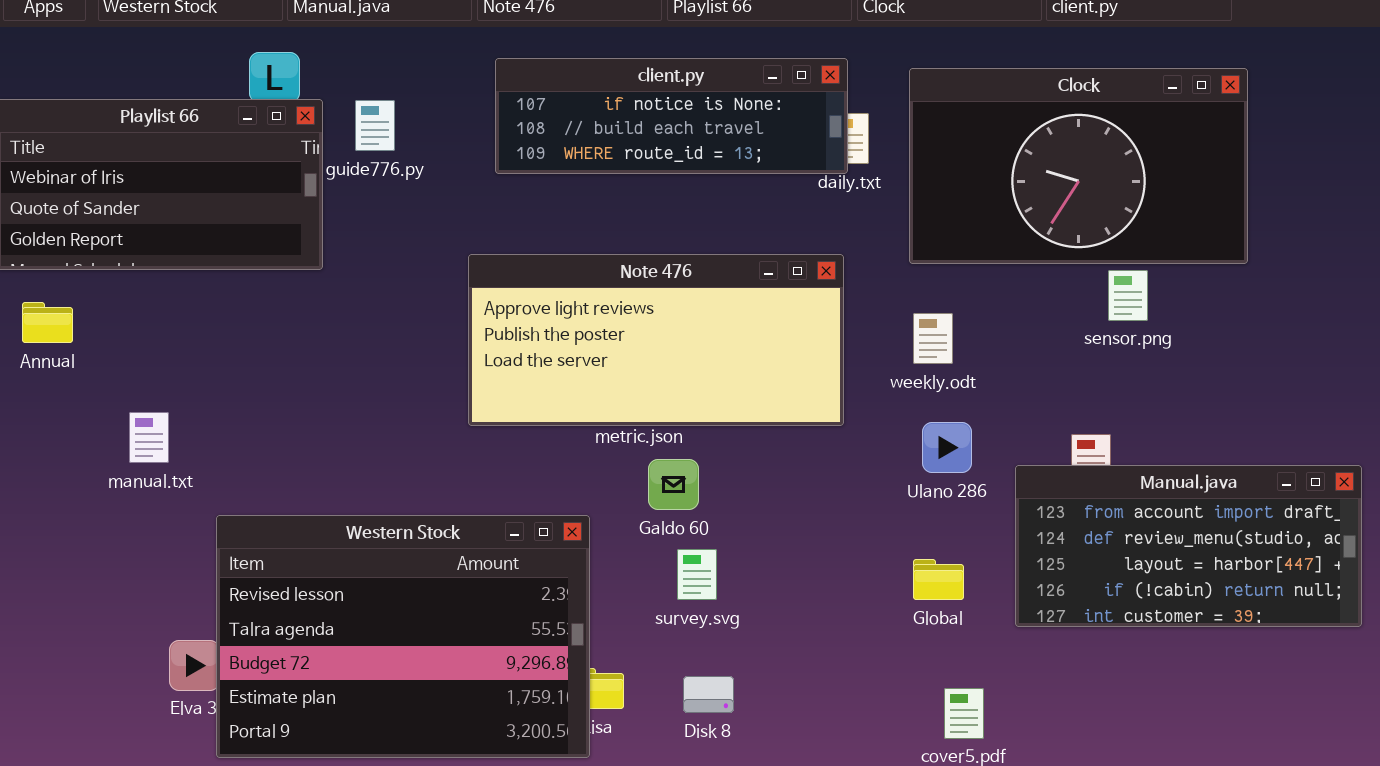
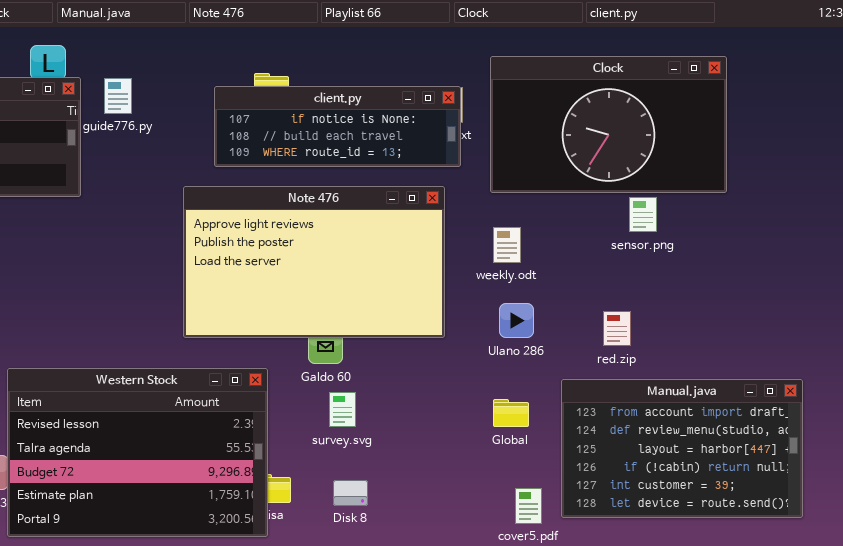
client.py: [495,58,848,174] -> [214,86,461,167], moved
Note 476: [468,254,844,426] -> [183,186,445,338], resized
Manual.java: [1015,465,1362,627] -> [561,379,803,518], moved, resized

